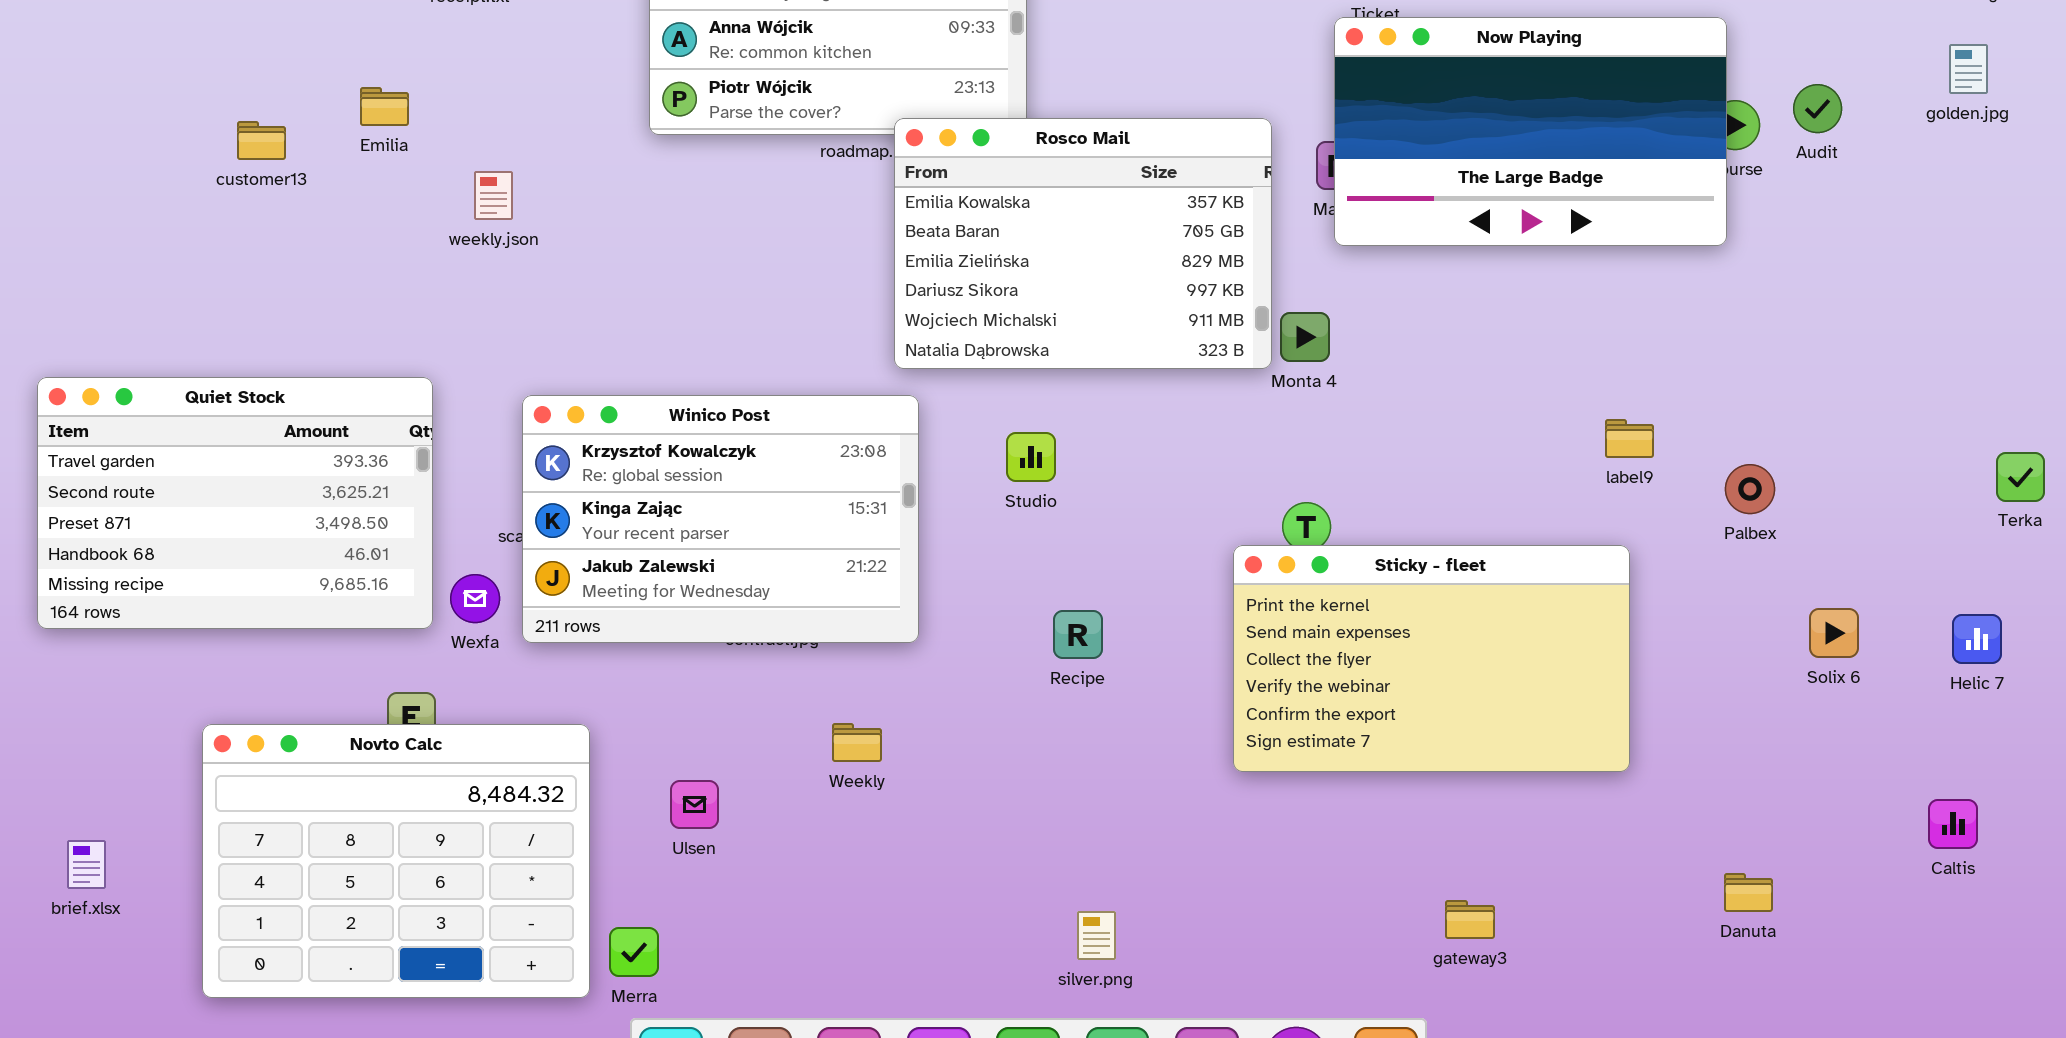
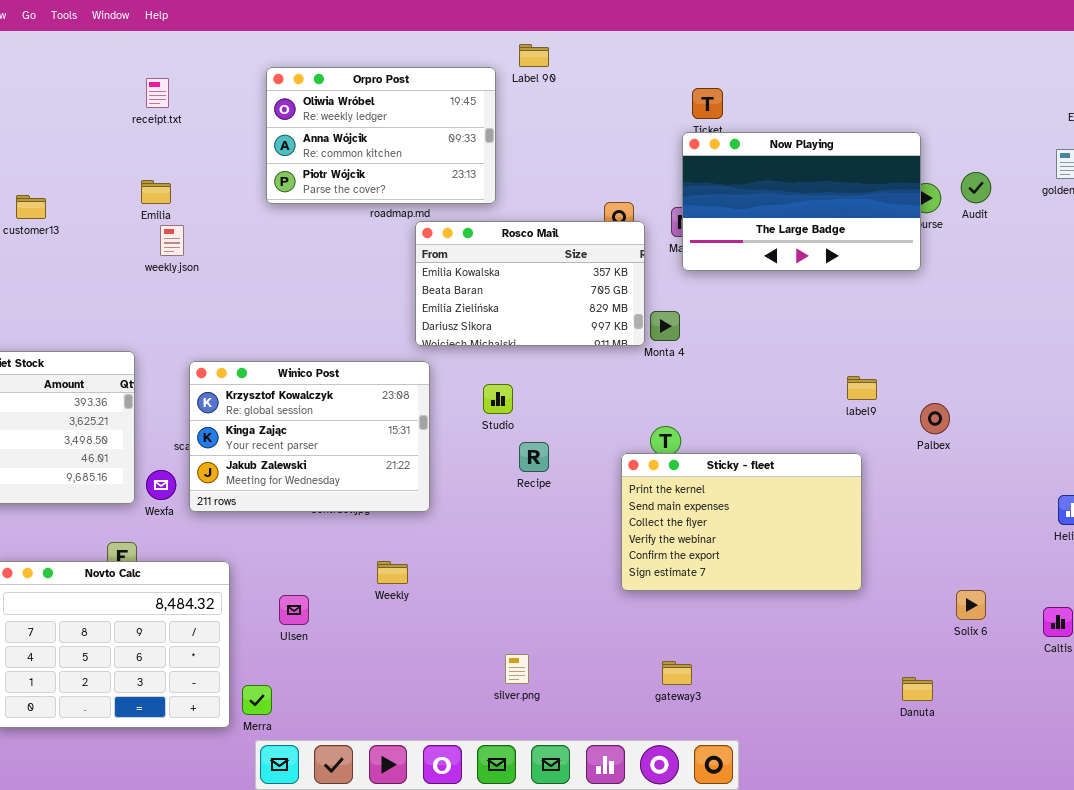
Emilia: [360,87,409,126] -> [141,180,171,204], moved
Rosco Mail: [894,118,1272,369] -> [415,221,645,346], resized
Solix 6: [1809,608,1859,658] -> [956,590,986,620], moved
Recipe: [1053,610,1103,659] -> [519,442,549,472], moved
Danuta: [1724,873,1773,912] -> [902,677,933,701], moved
gateway3: [1445,900,1495,939] -> [662,661,692,685], moved
silver.png: [1077,911,1116,960] -> [505,654,529,684], moved

